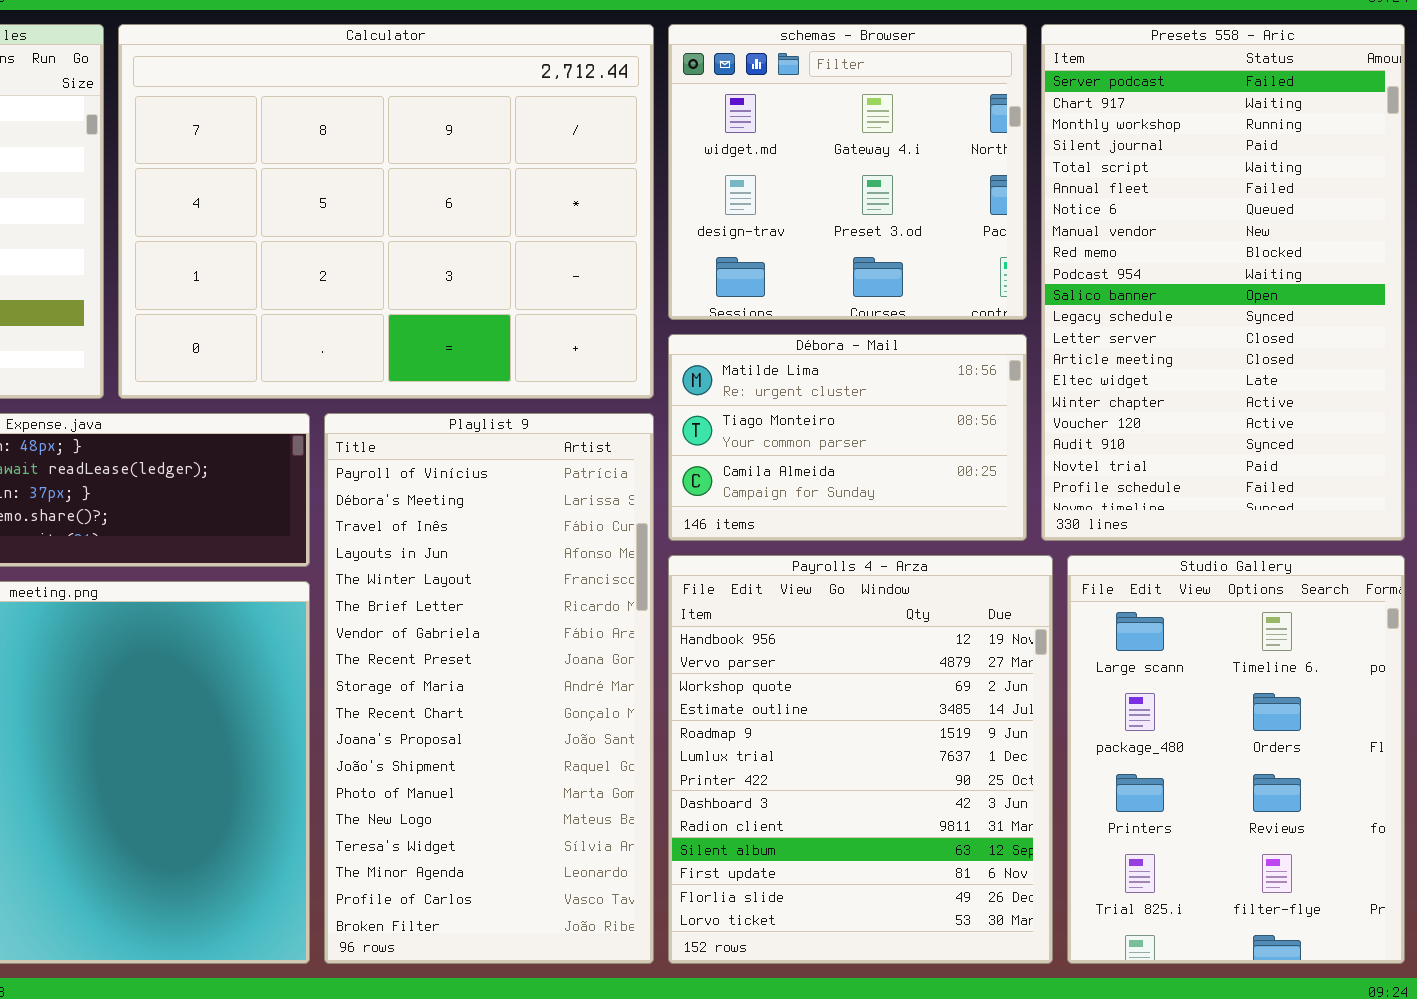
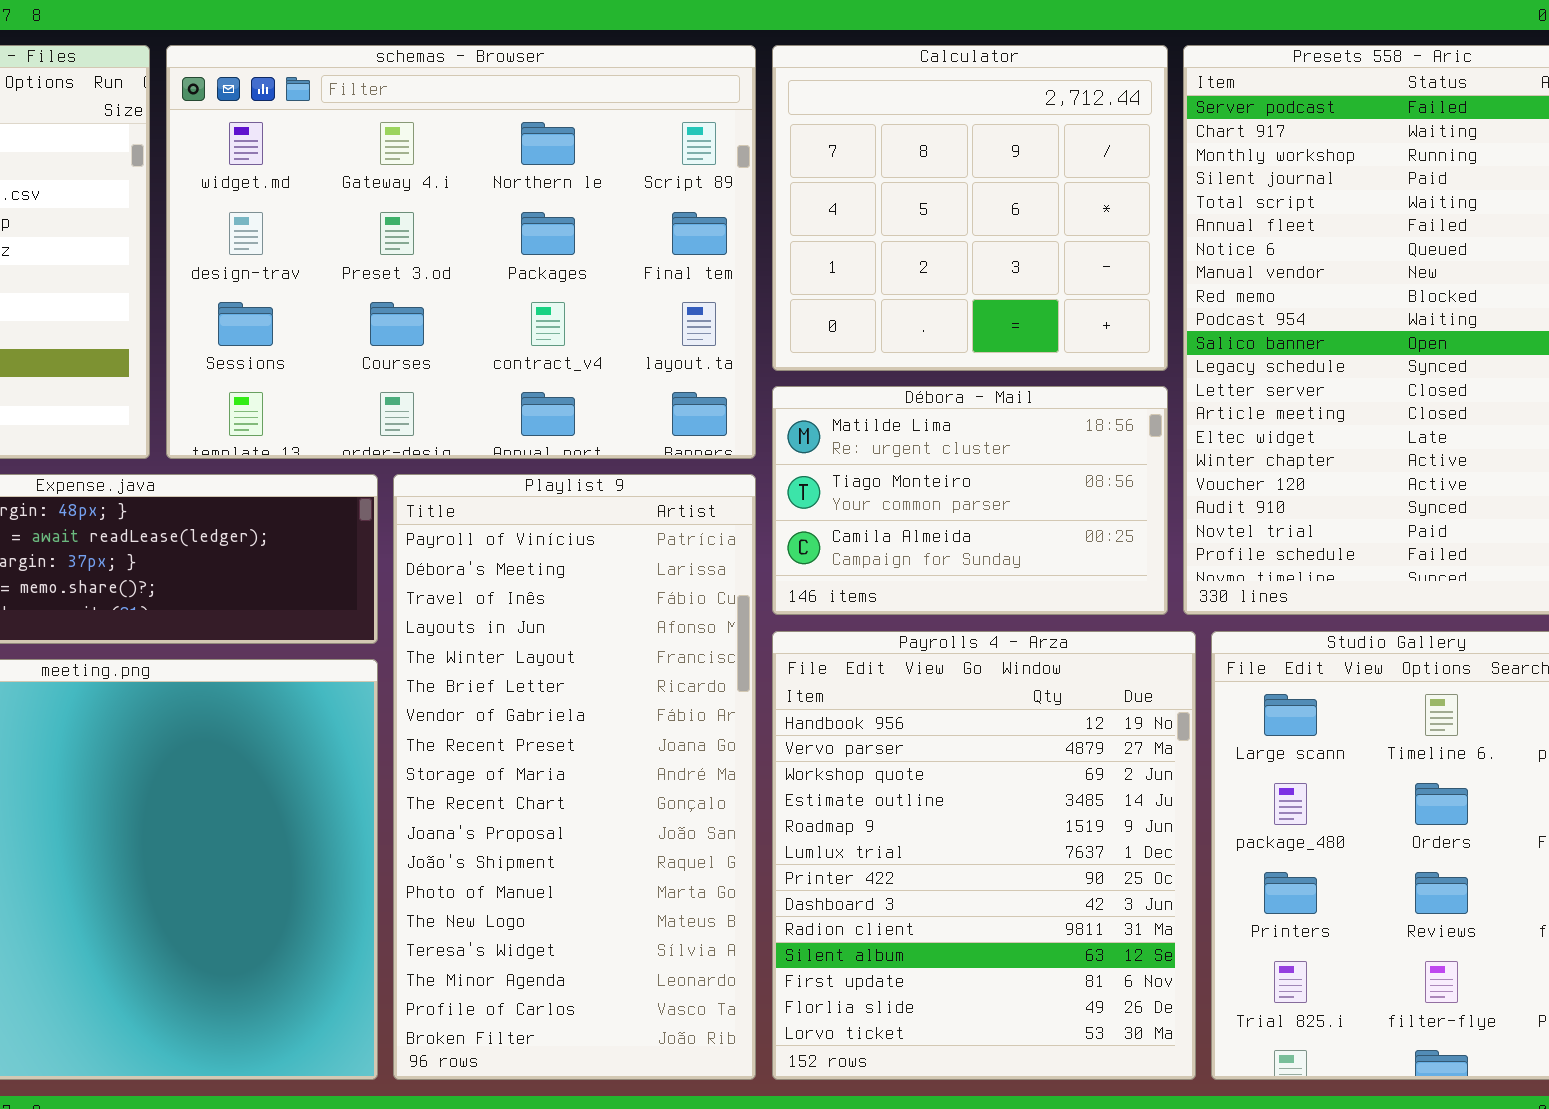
Calculator: [118,24,654,399] -> [772,45,1168,371], moved, resized
schemas - Browser: [668,24,1027,320] -> [166,45,756,459], moved, resized

